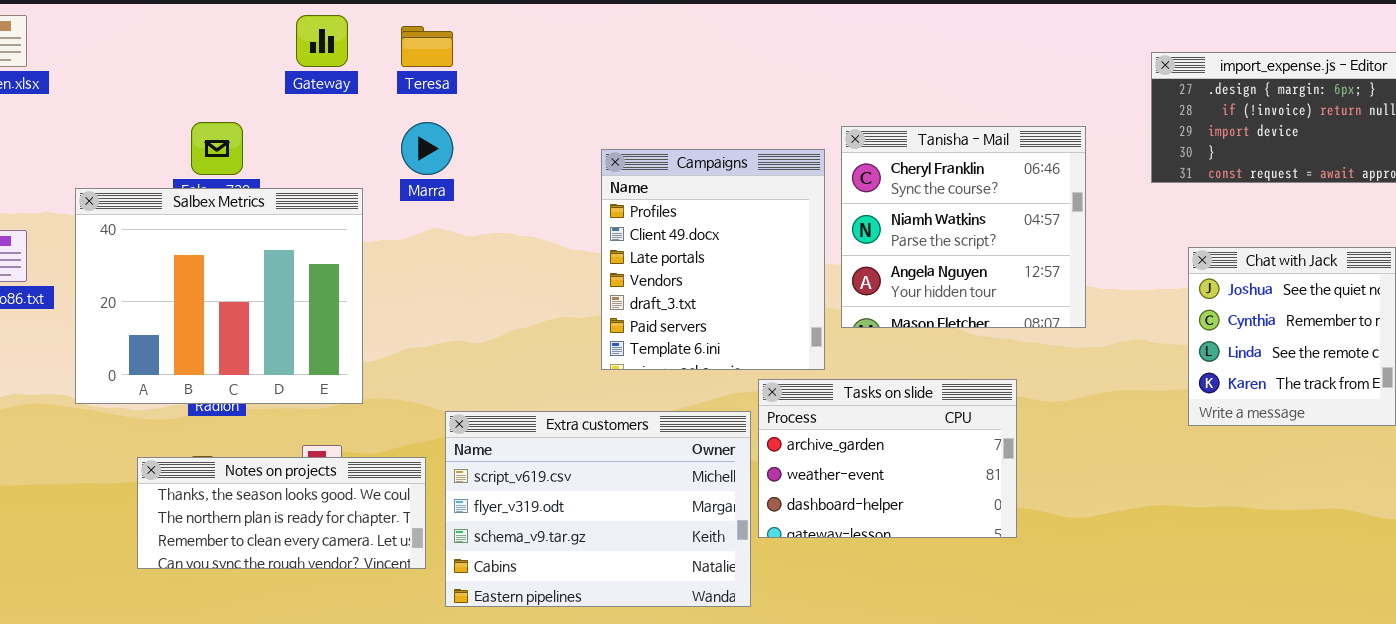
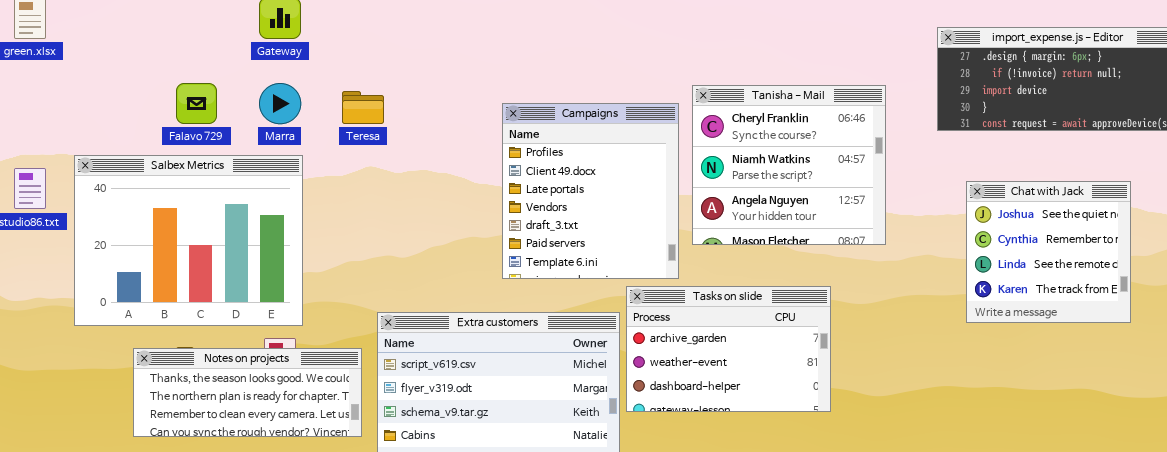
Teresa: [401,26,453,67] -> [342,91,384,124], moved
Marra: [401,122,453,175] -> [259,83,301,124], moved
Salbex Metrics: [75,188,363,404] -> [74,155,303,326], moved

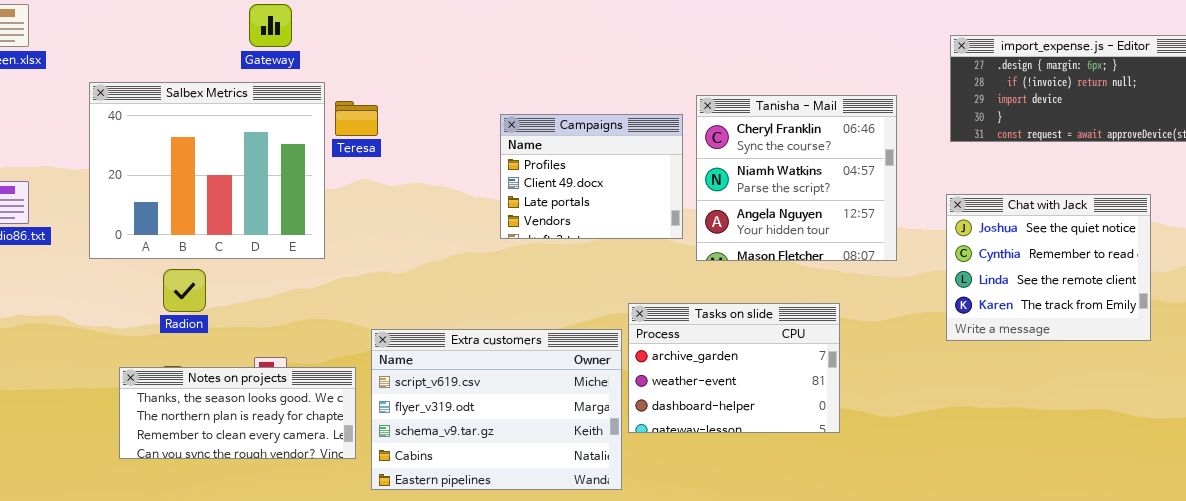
Campaigns: [502,103,679,279] -> [500,114,683,239], resized
Salbex Metrics: [74,155,303,326] -> [89,82,325,259], moved
Chat with Jack: [966,181,1131,323] -> [946,194,1151,341], resized

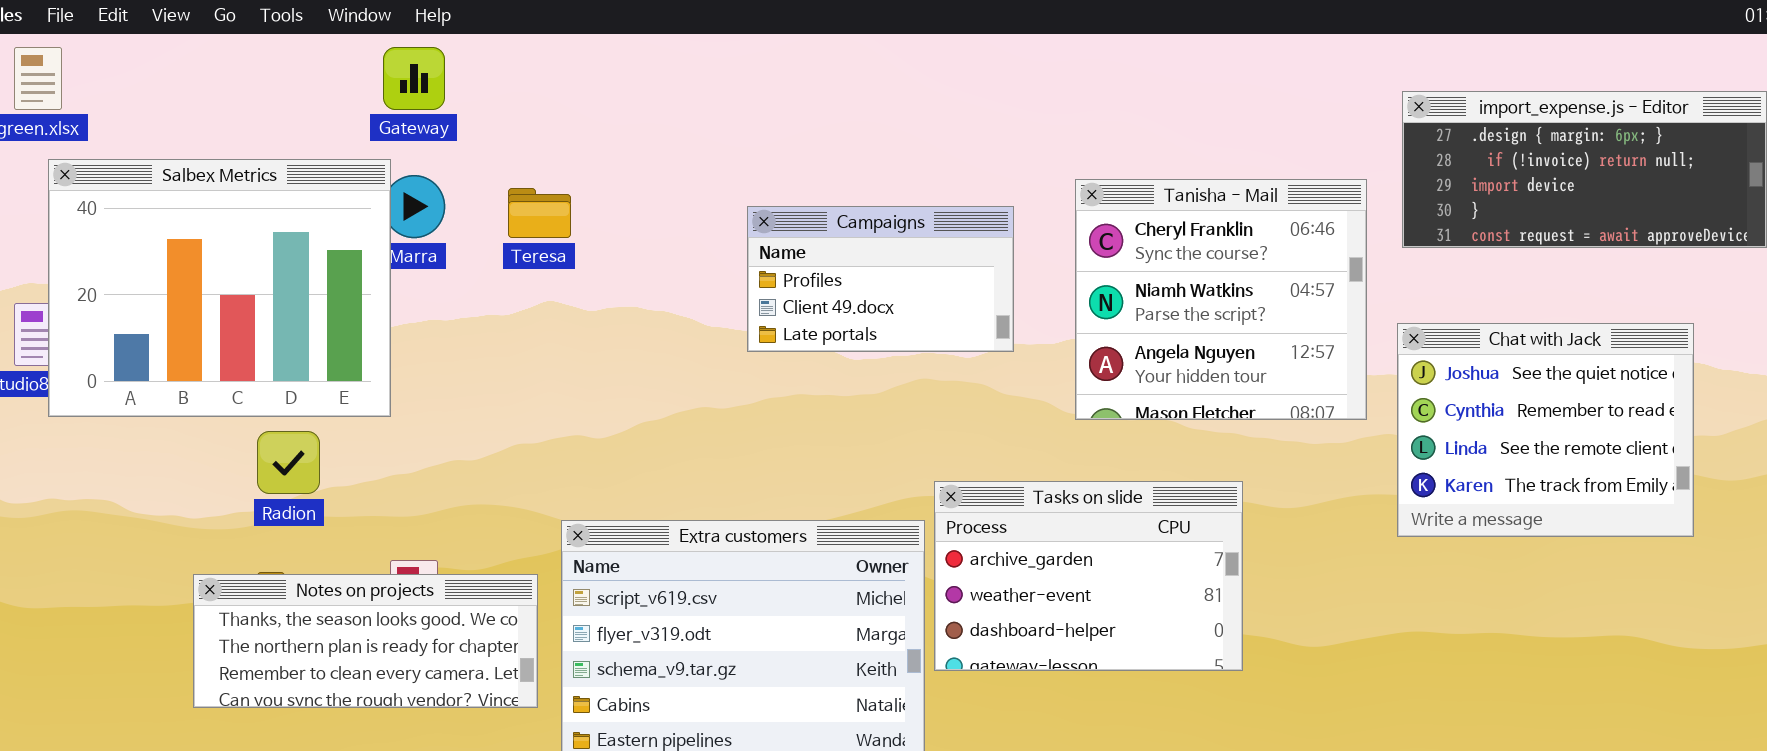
Salbex Metrics: [89,82,325,259] -> [48,159,391,417], moved
Tanisha - Mail: [696,95,897,261] -> [1075,179,1367,420], moved
Campaigns: [500,114,683,239] -> [747,206,1014,352], resized

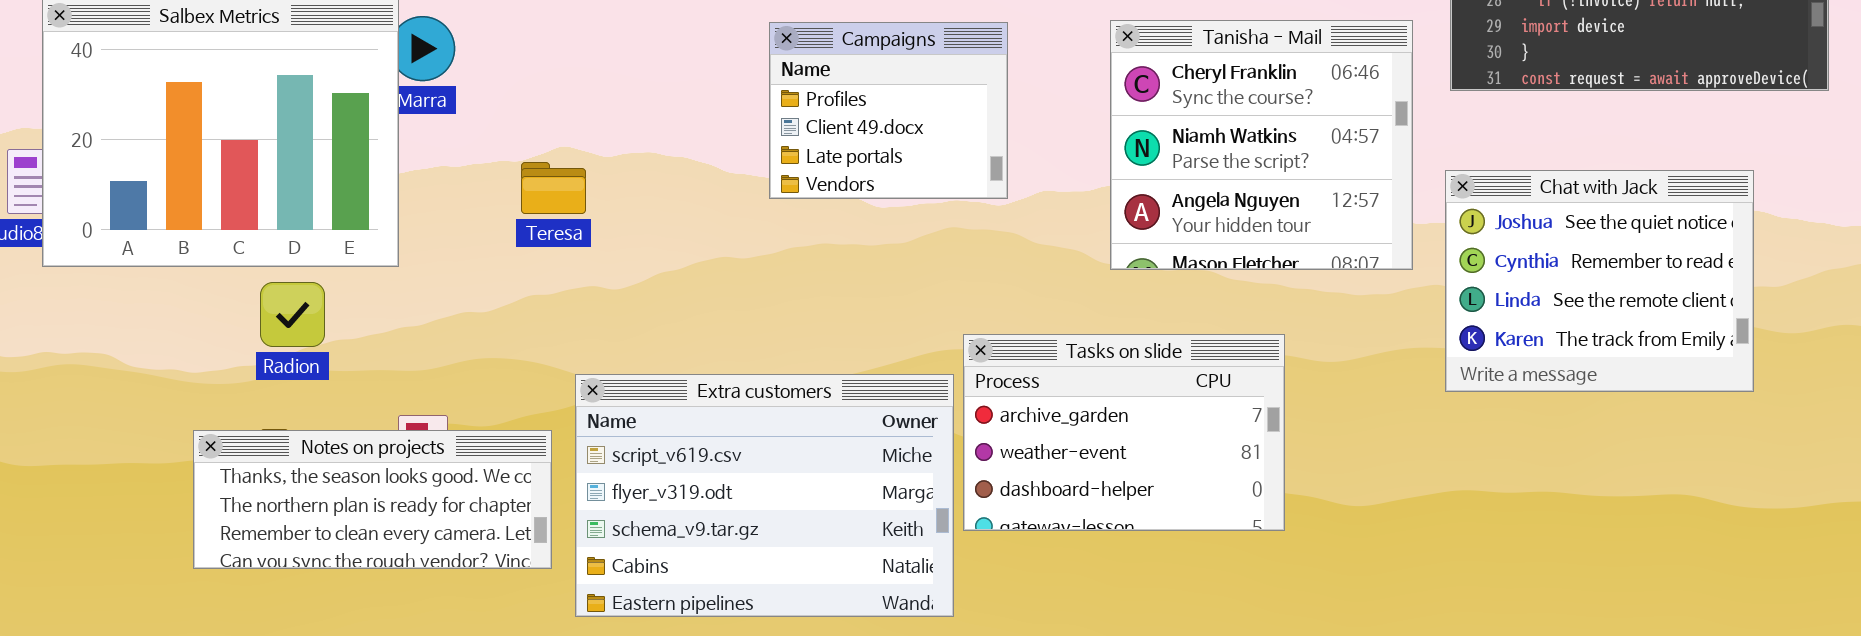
Teresa: [508,188,571,238] -> [521,162,586,214], moved
Campaigns: [747,206,1014,352] -> [769,22,1008,199], resized

